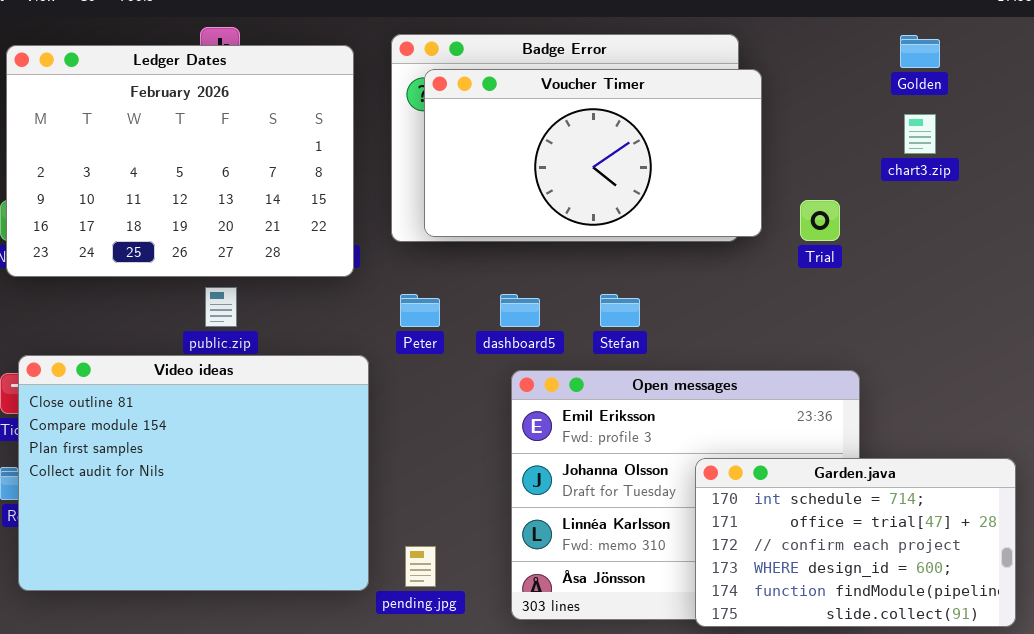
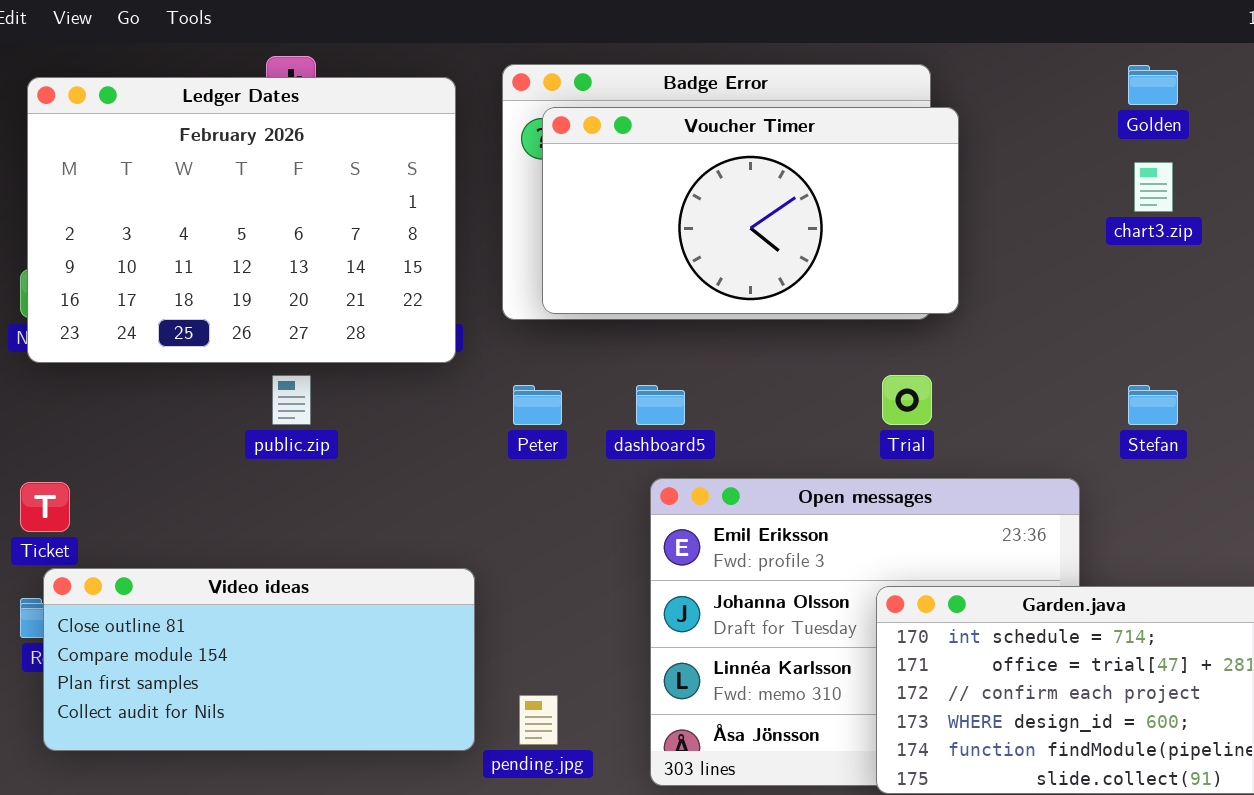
Trial: [800,200,840,241] -> [882,375,932,425], moved
Stefan: [600,294,640,327] -> [1128,385,1178,425], moved
Video ideas: [18,355,369,591] -> [43,568,475,751], resized

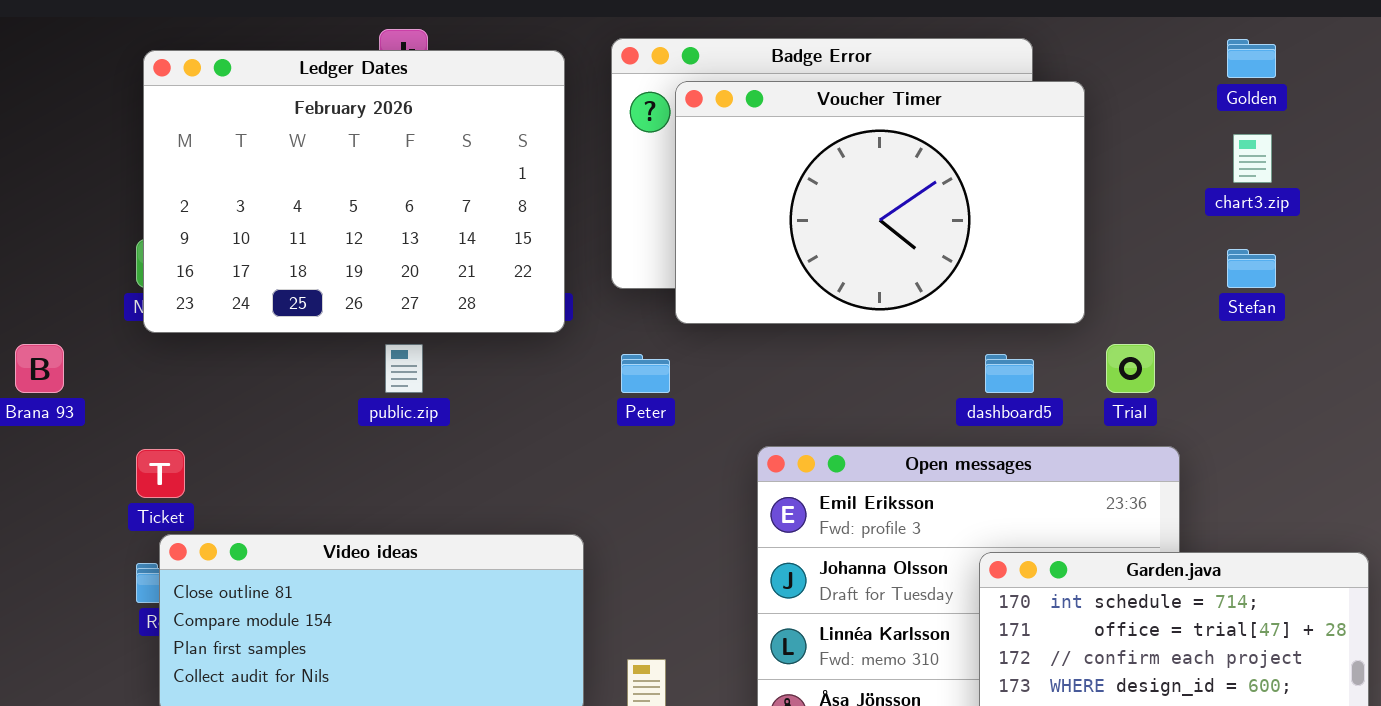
Voucher Timer: [542,107,959,314] -> [675,81,1085,324], moved, resized
Trial: [882,375,932,425] -> [1106,344,1155,393], moved
dashboard5: [636,385,685,425] -> [985,354,1034,393], moved
Stefan: [1128,385,1178,425] -> [1227,249,1276,288], moved

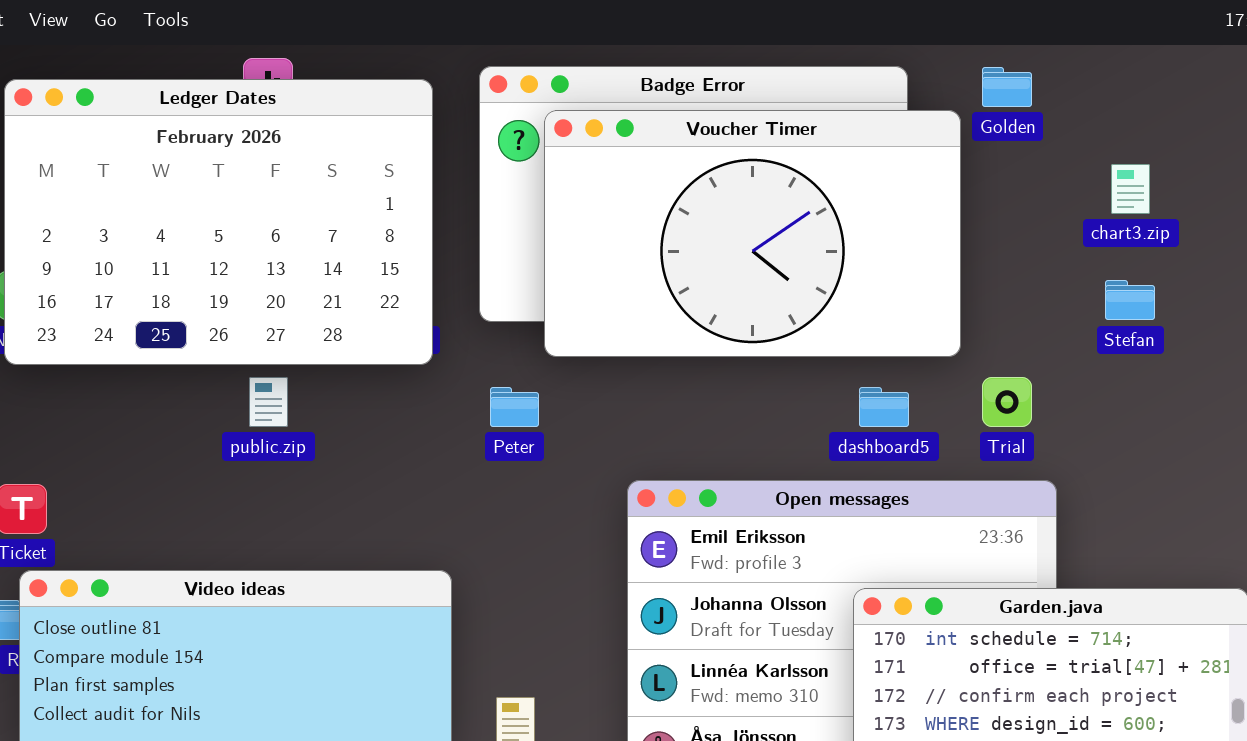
Golden: [1227,39,1276,78] -> [982,67,1032,107], moved

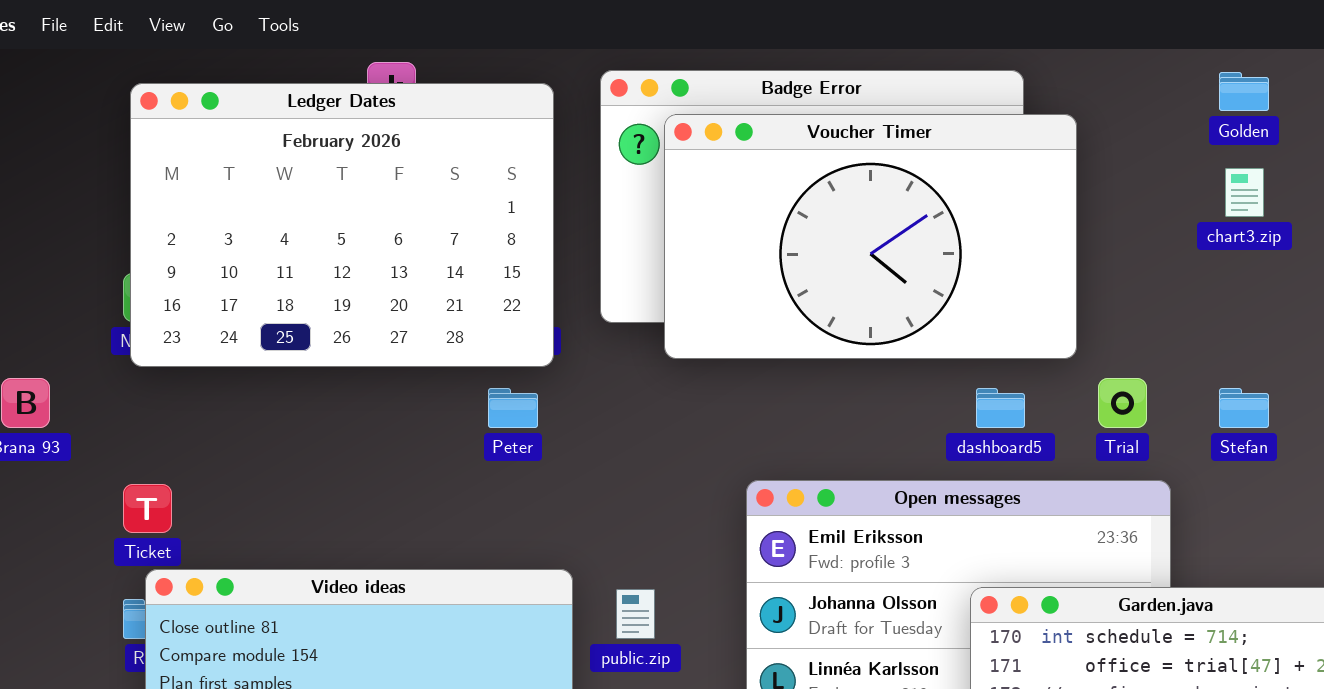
Golden: [982,67,1032,107] -> [1219,72,1269,111], moved
Stefan: [1105,280,1155,320] -> [1219,388,1269,428], moved
public.zip: [249,377,288,427] -> [616,589,655,639], moved
Peter: [490,387,539,427] -> [488,388,538,428], moved

